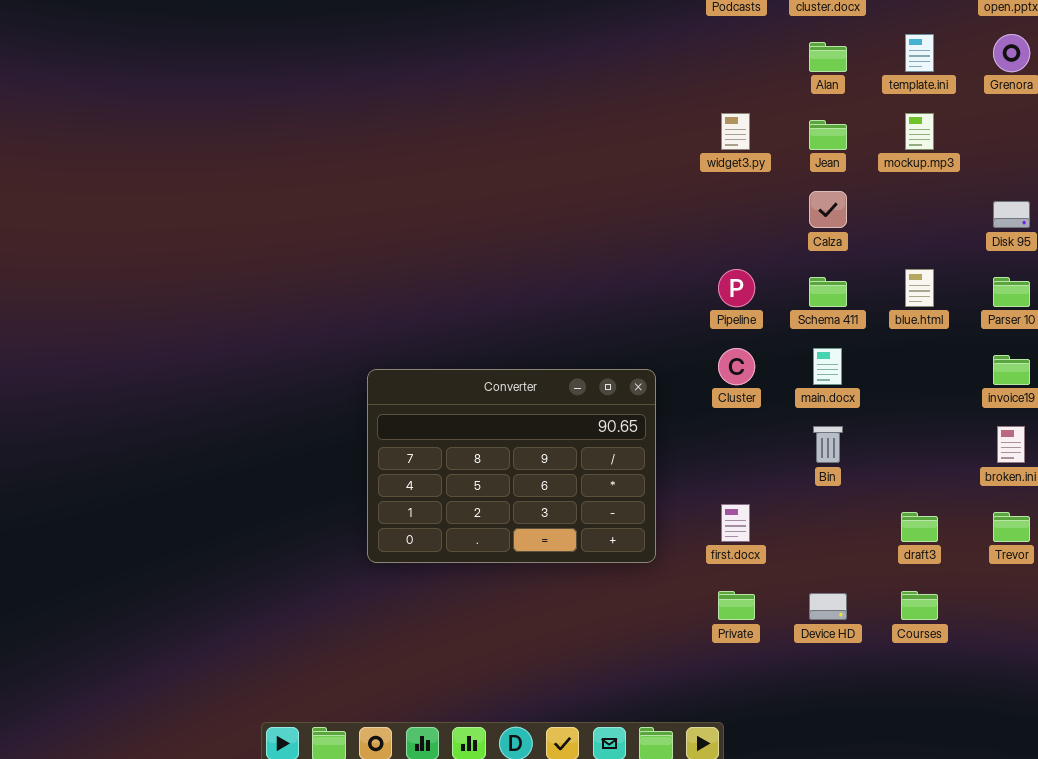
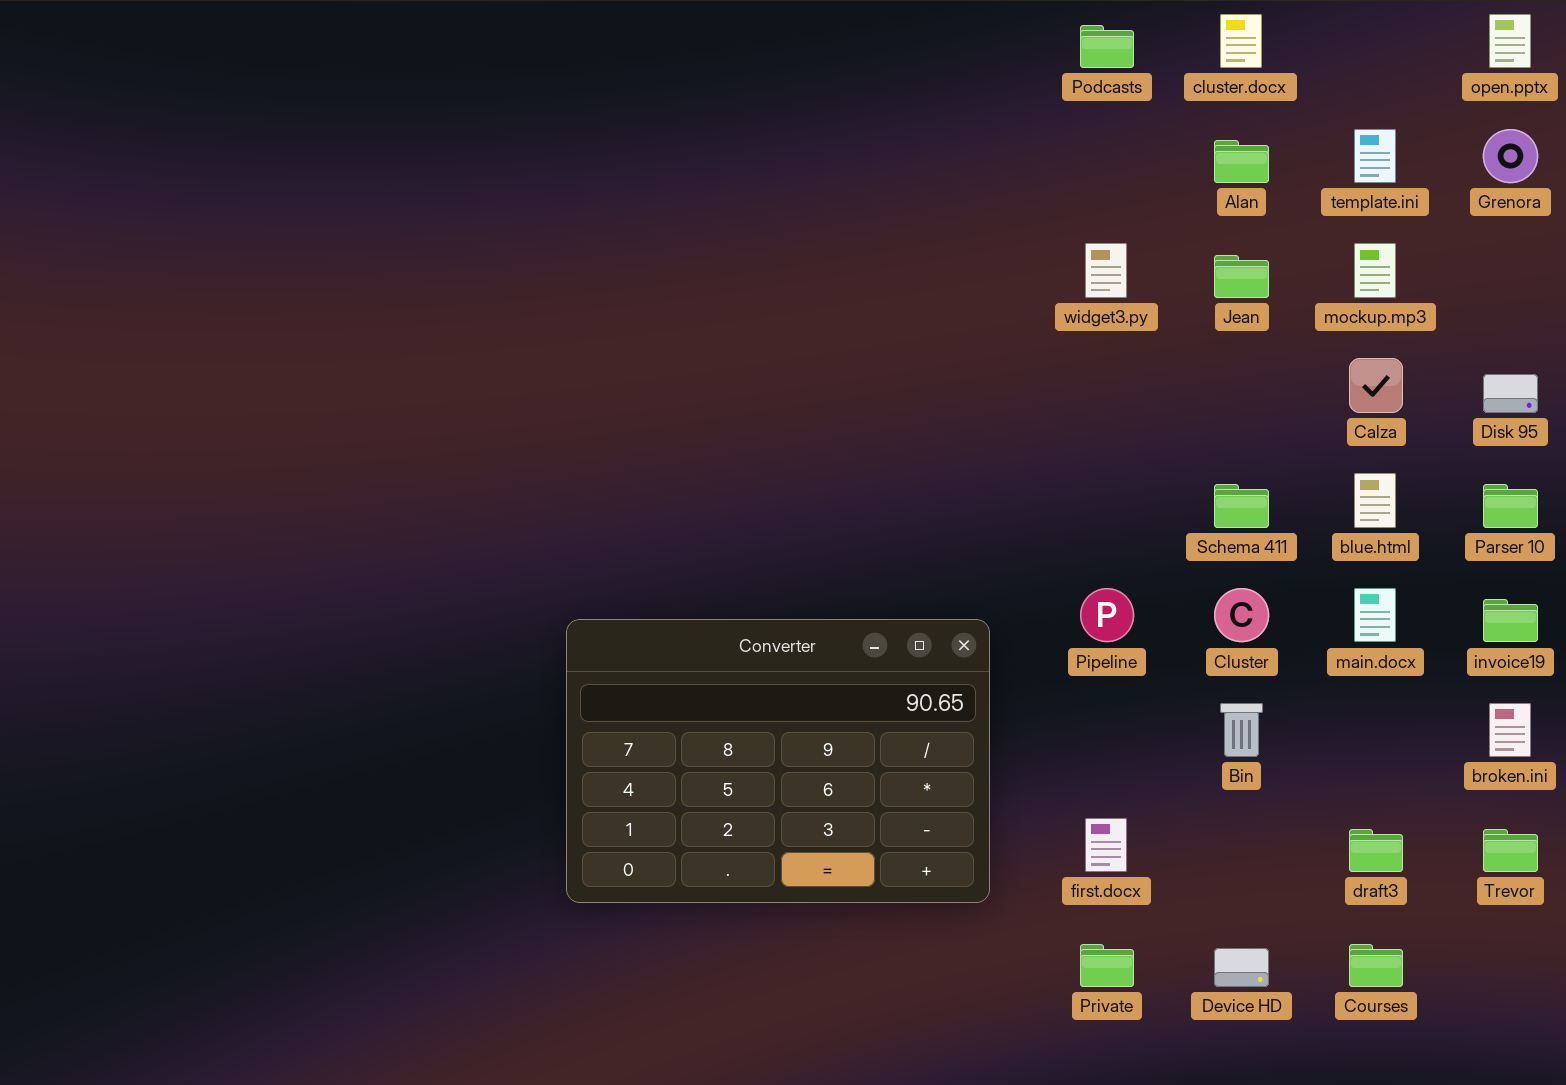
Calza: [809,191,847,228] -> [1349,358,1403,413], moved
Pipeline: [718,269,755,307] -> [1080,588,1134,642], moved
Cluster: [718,348,755,385] -> [1214,588,1269,642], moved
main.docx: [813,348,842,385] -> [1354,588,1396,642], moved

